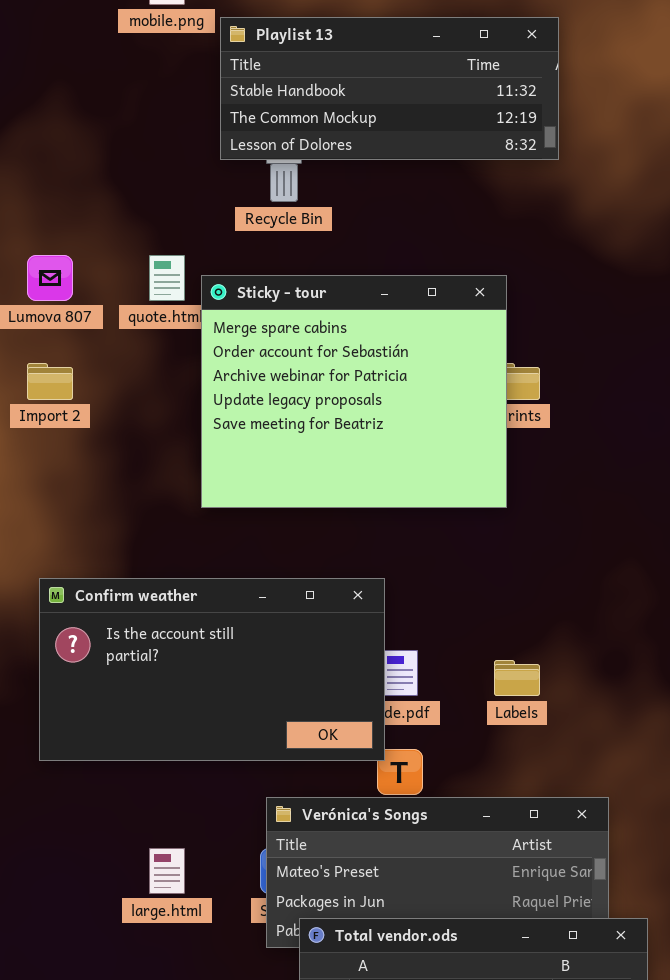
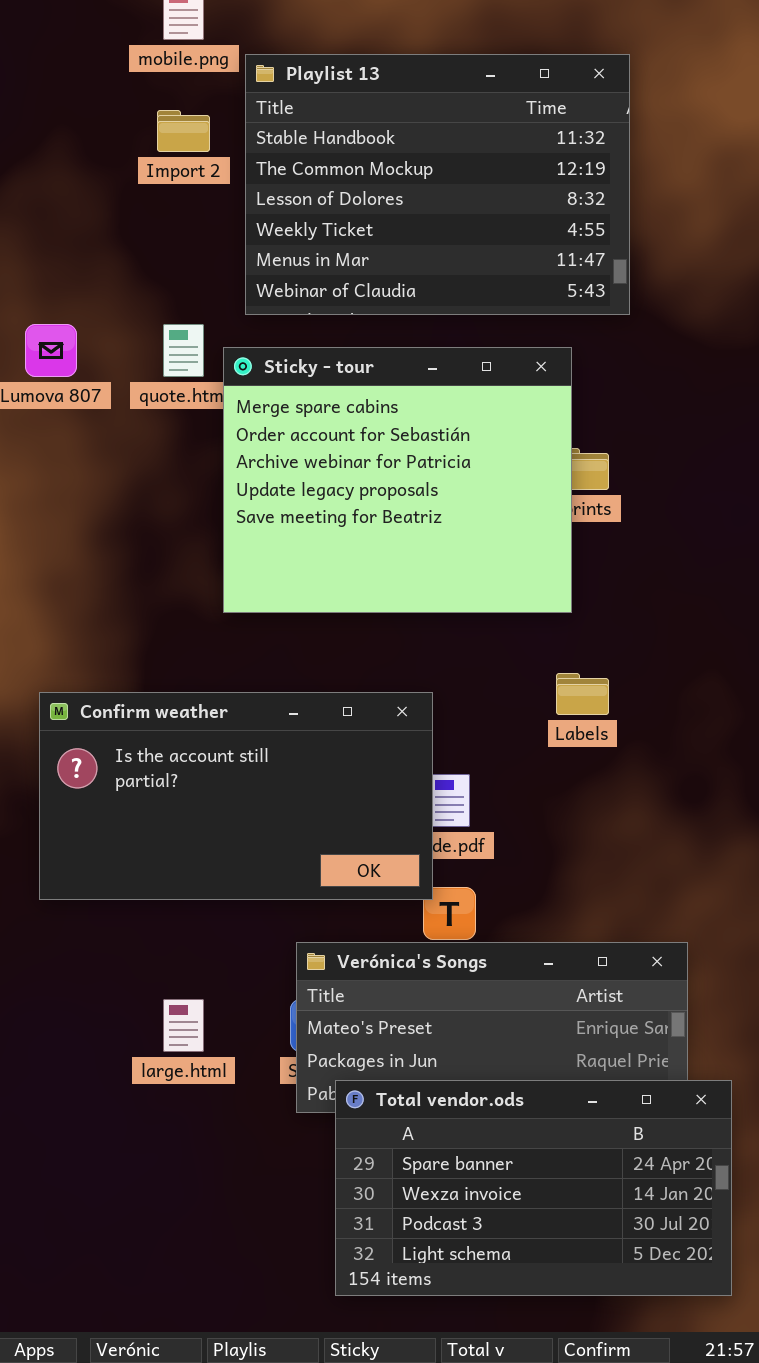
Playlist 13: [220,17,559,160] -> [245,54,630,315], resized
Import 2: [27,363,73,400] -> [157,110,210,152], moved
Labels: [494,660,540,696] -> [556,673,609,715], moved

